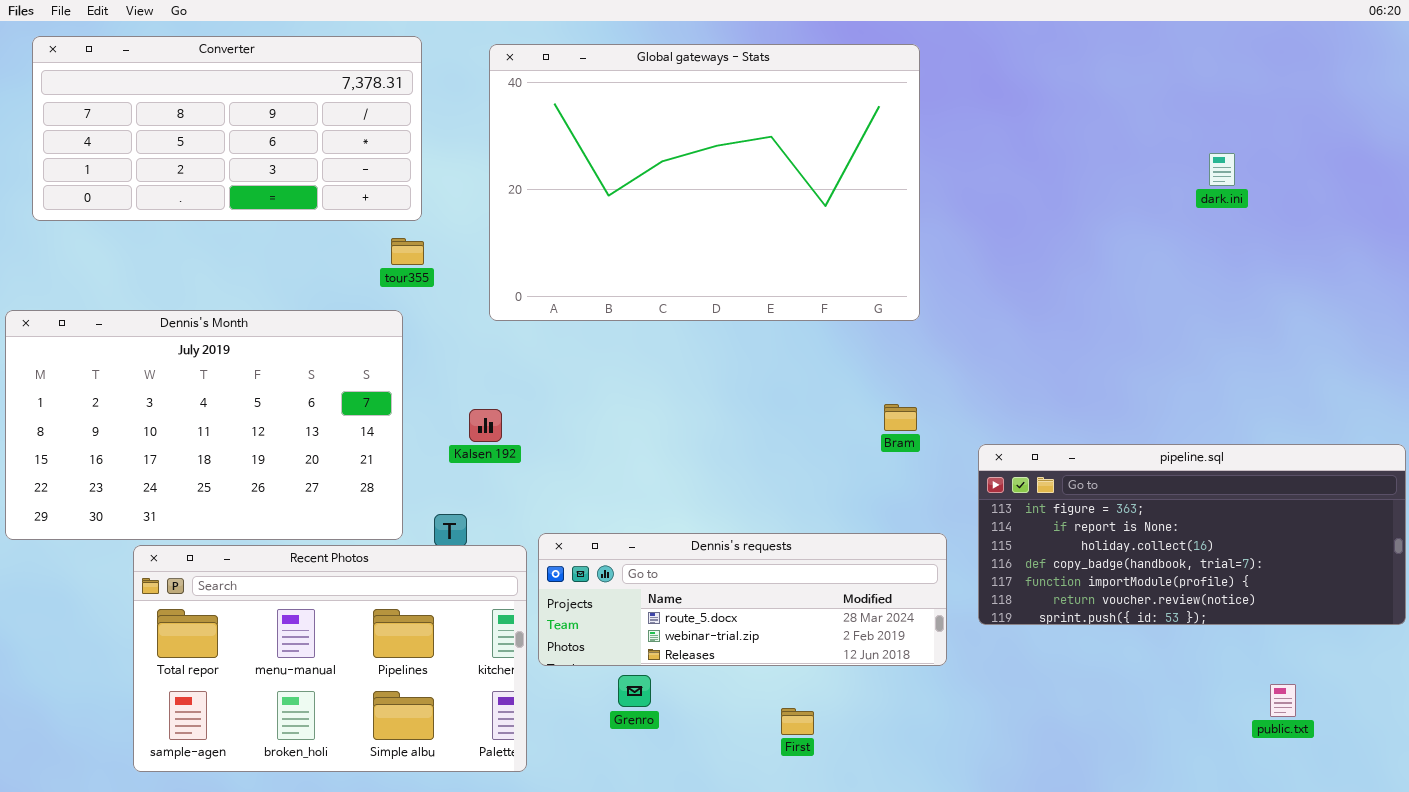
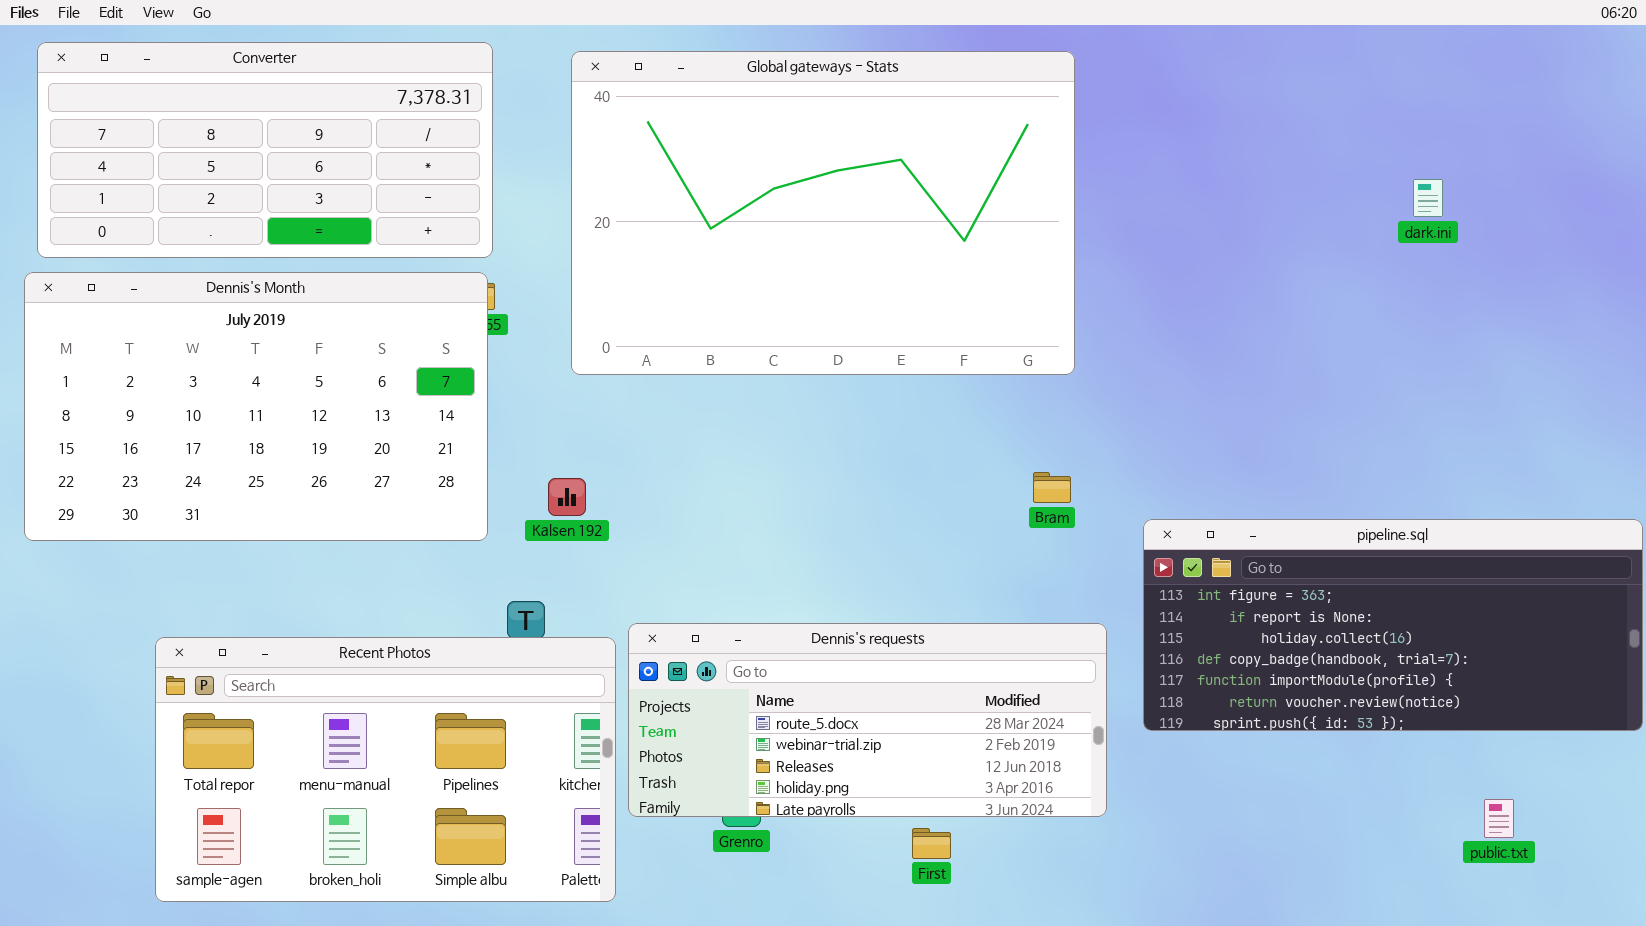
Dennis's Month: [5,310,403,540] -> [24,272,488,541], moved
Dennis's requests: [538,533,947,666] -> [628,623,1107,817], resized

